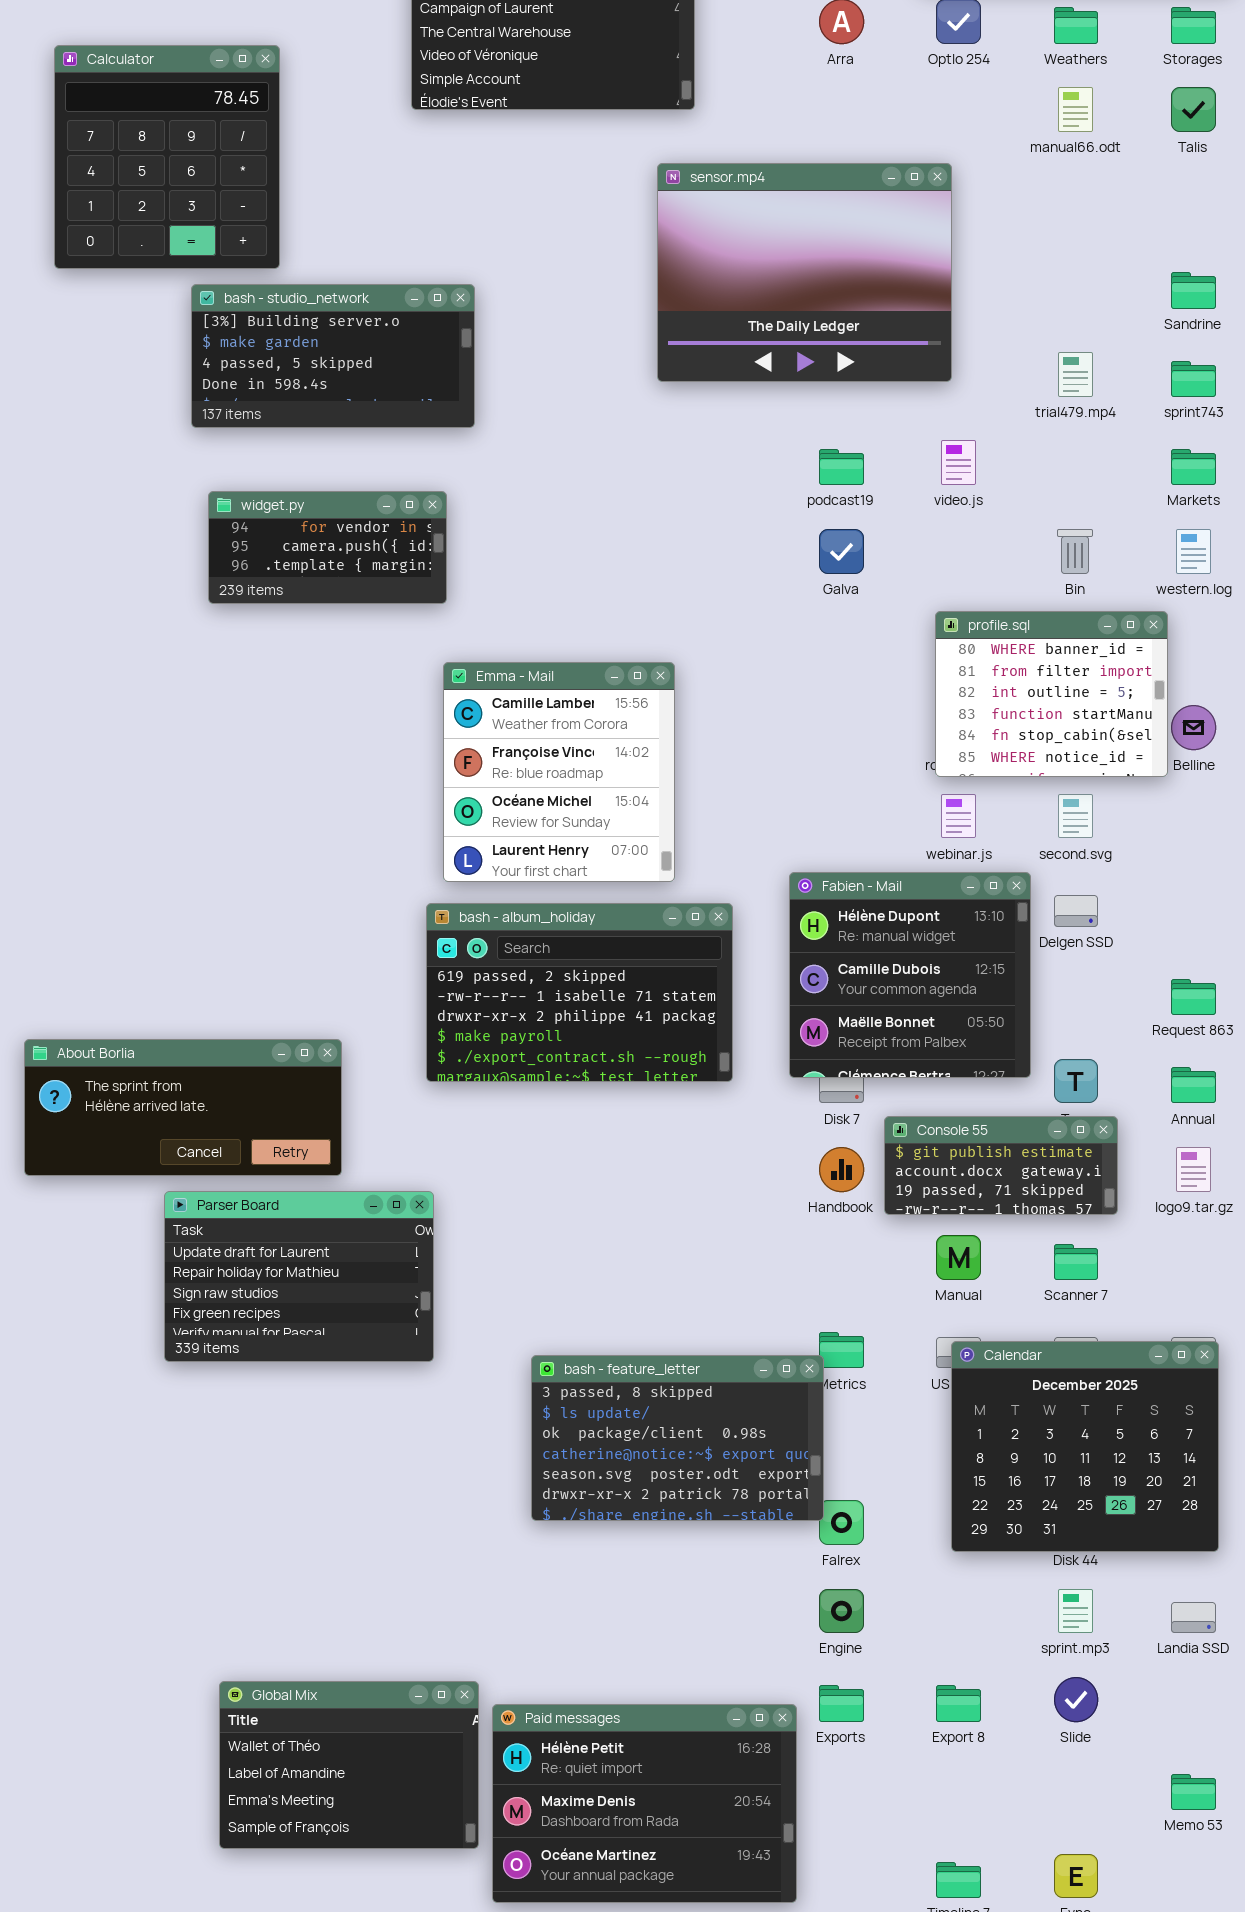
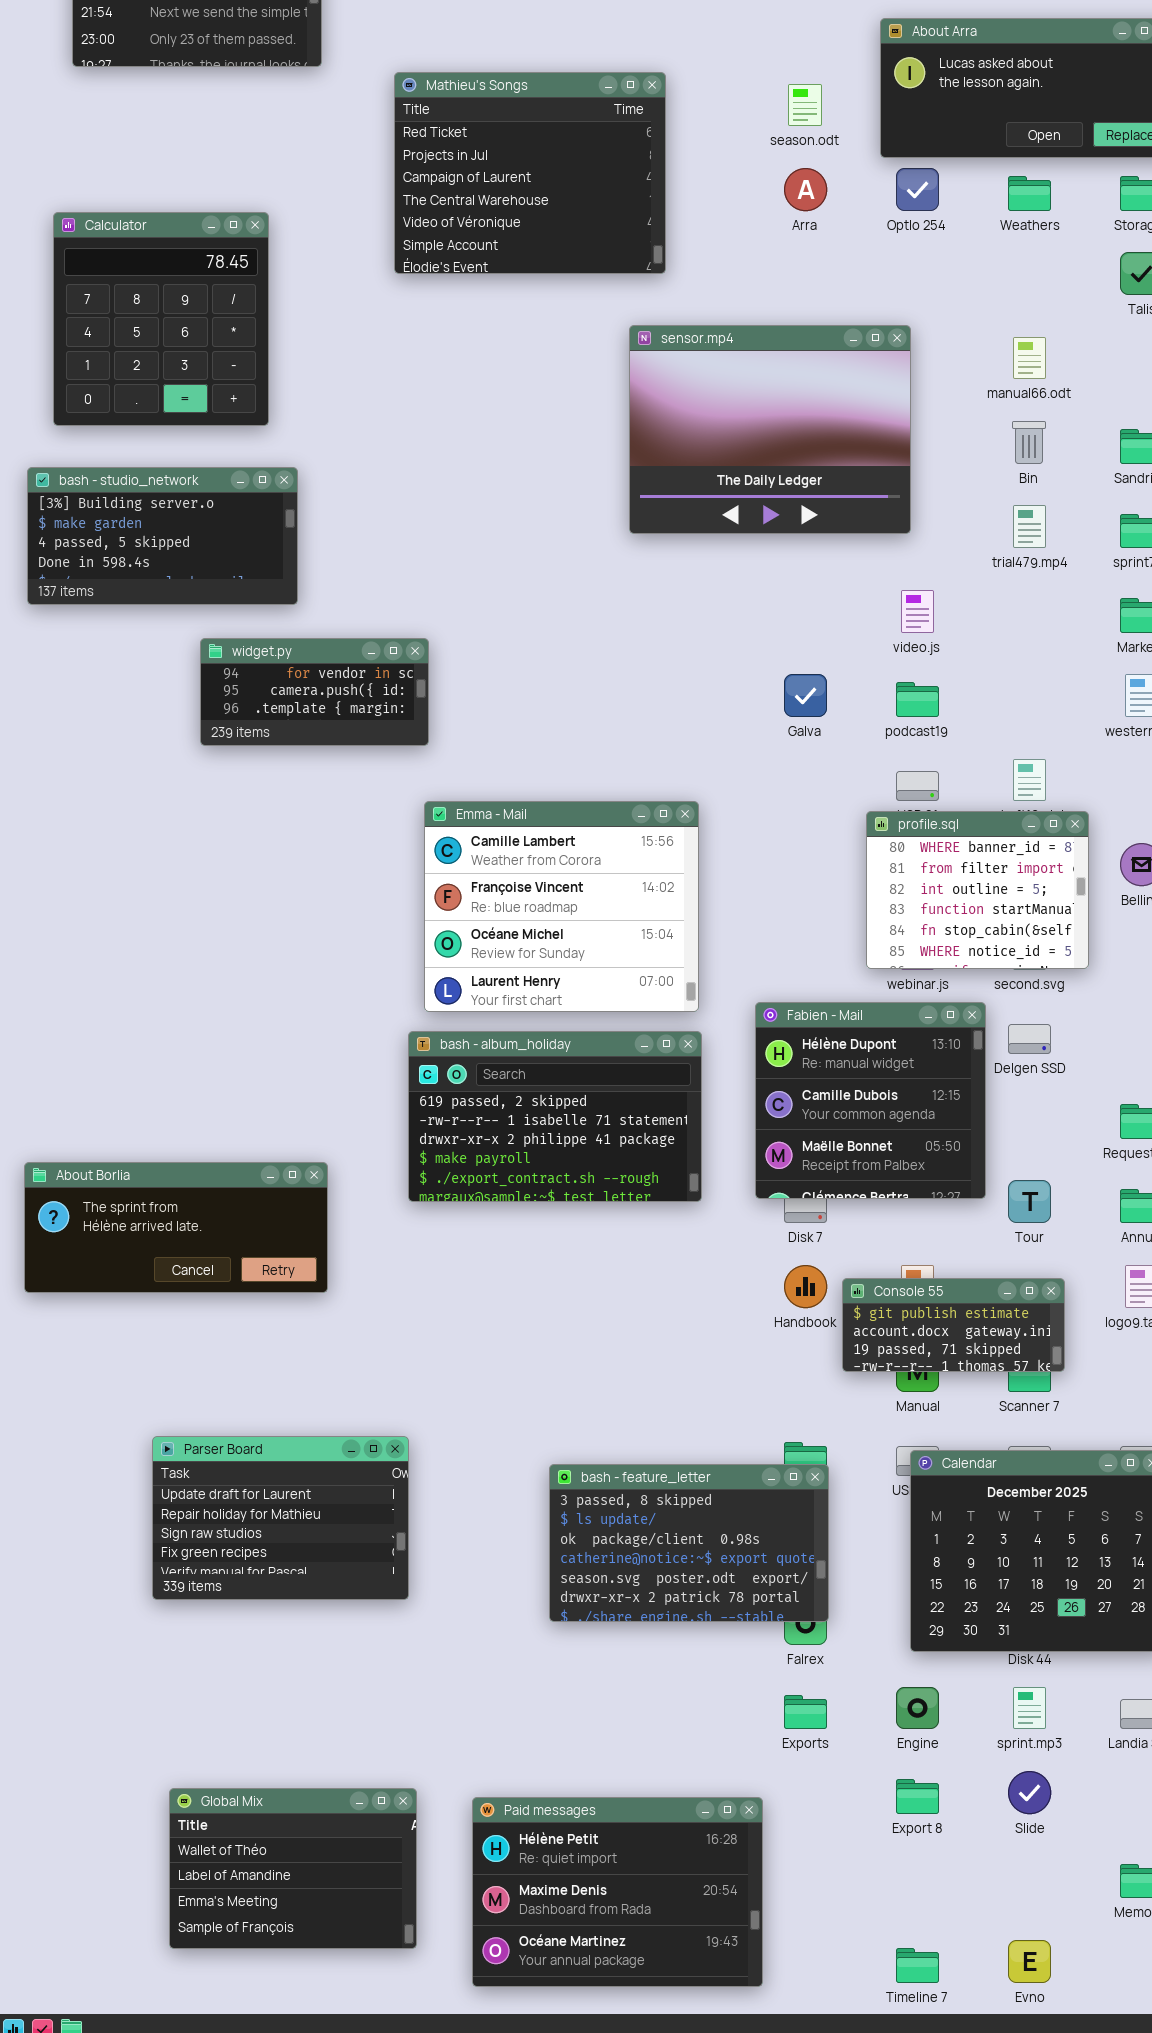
manual66.odt: [1058,87,1093,132] -> [1013,337,1046,379], moved
bash - studio_network: [191,284,475,428] -> [27,467,298,605], moved
podcast19: [819,449,864,485] -> [896,682,939,717], moved
Bin: [1057,529,1093,574] -> [1012,421,1046,464], moved
profile.sql: [935,611,1168,777] -> [866,811,1089,969], moved
Emma - Mail: [443,662,675,882] -> [424,801,699,1012], resized
Console 55: [884,1116,1118,1215] -> [842,1278,1065,1372], moved
Parser Board: [164,1191,434,1362] -> [152,1436,409,1600], moved
bash - feature_letter: [531,1355,824,1521] -> [549,1464,829,1622], moved
Engine: [819,1589,864,1633] -> [896,1687,939,1729], moved
Global Mix: [219,1681,479,1849] -> [169,1788,417,1949], moved
Exports: [819,1685,864,1722] -> [784,1695,827,1729], moved

